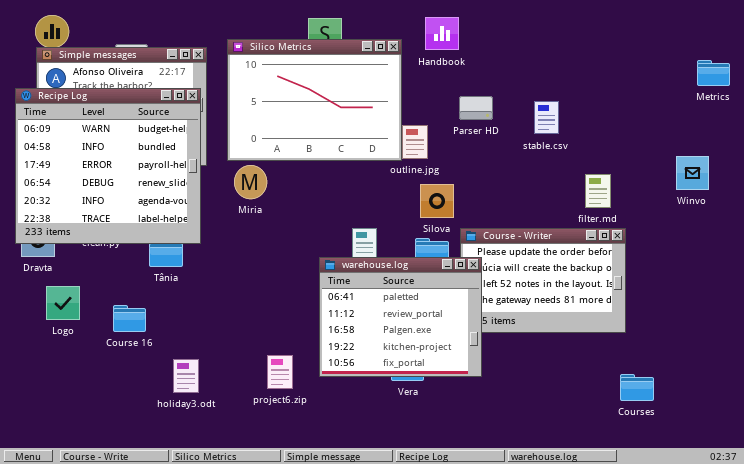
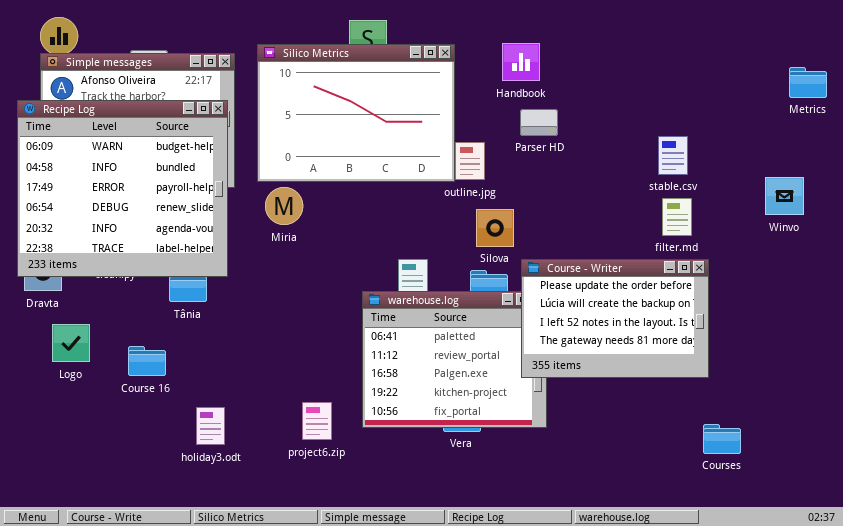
Handbook: [425,17,459,50] -> [502,43,540,81], moved
stable.csv: [534,101,559,134] -> [658,136,688,175], moved
Course - Writer: [460,228,626,333] -> [521,259,709,378], raised

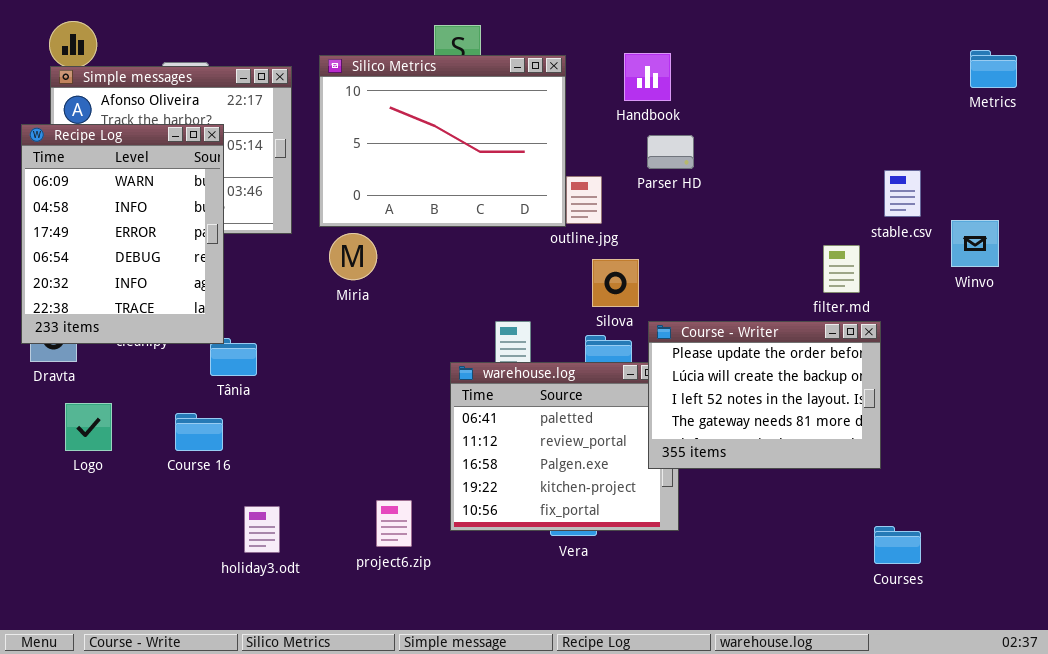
Metrics: [789,67,827,98] -> [970,50,1017,88], moved
Recipe Log: [17,100,228,277] -> [21,124,224,344], resized
stable.csv: [658,136,688,175] -> [884,170,921,217], moved
Course 16: [128,346,166,376] -> [175,413,223,451], moved

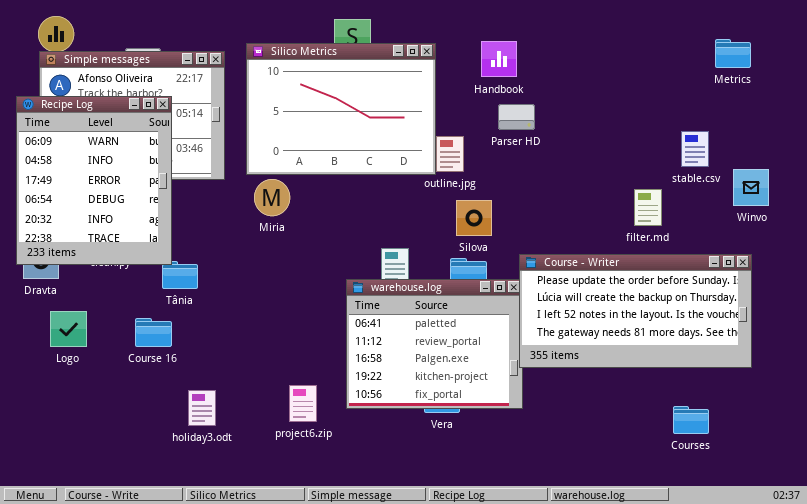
Metrics: [970,50,1017,88] -> [715,39,751,68], moved
Course - Writer: [648,321,881,469] -> [519,254,752,368], moved, resized

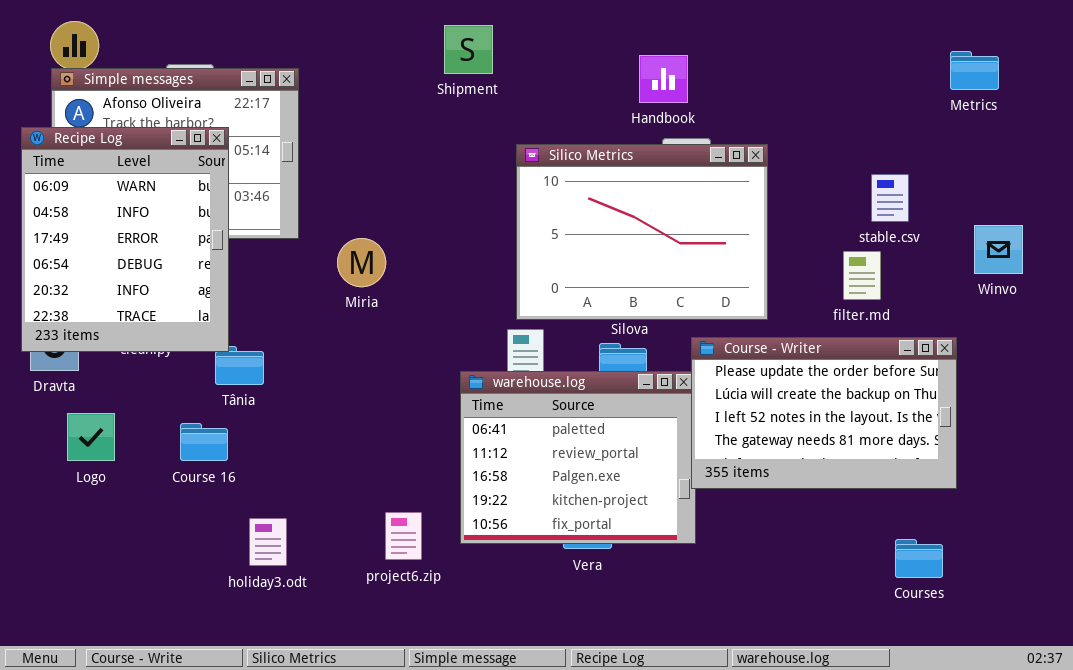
Silico Metrics: [246,43,436,175] -> [516,144,768,320], moved
stable.csv: [681,131,709,167] -> [871,174,909,222], moved
Course - Writer: [519,254,752,368] -> [691,337,957,489], resized

